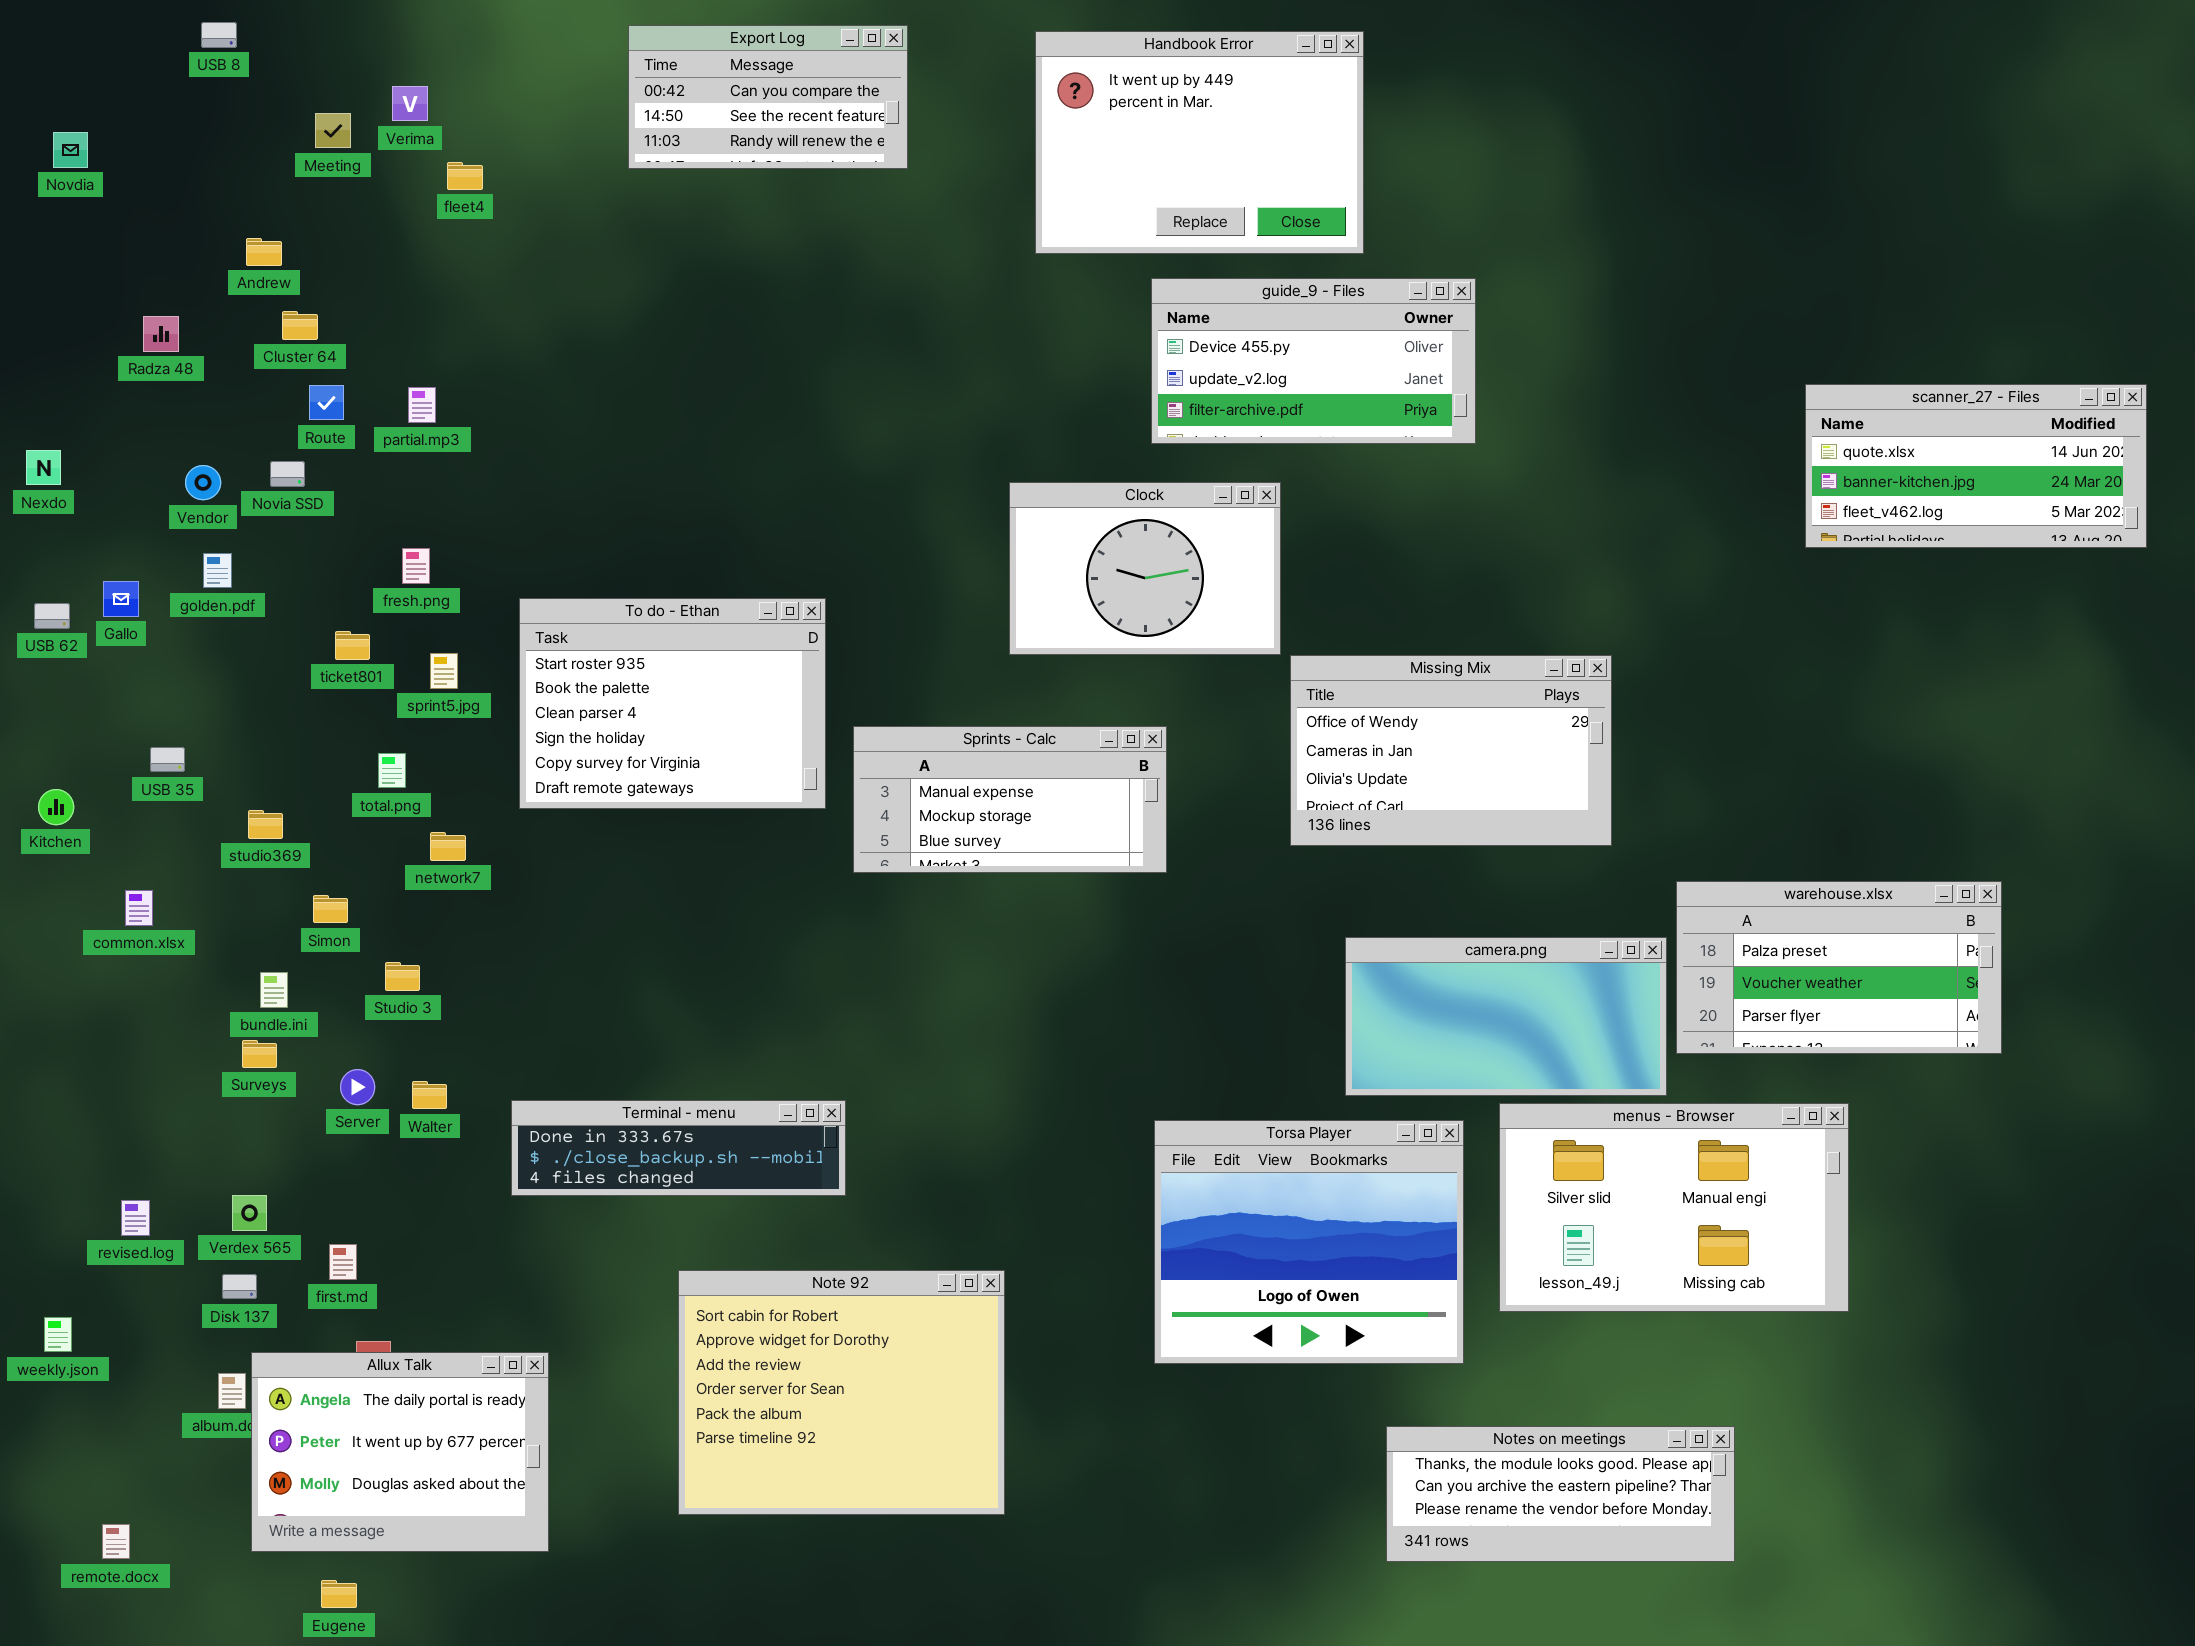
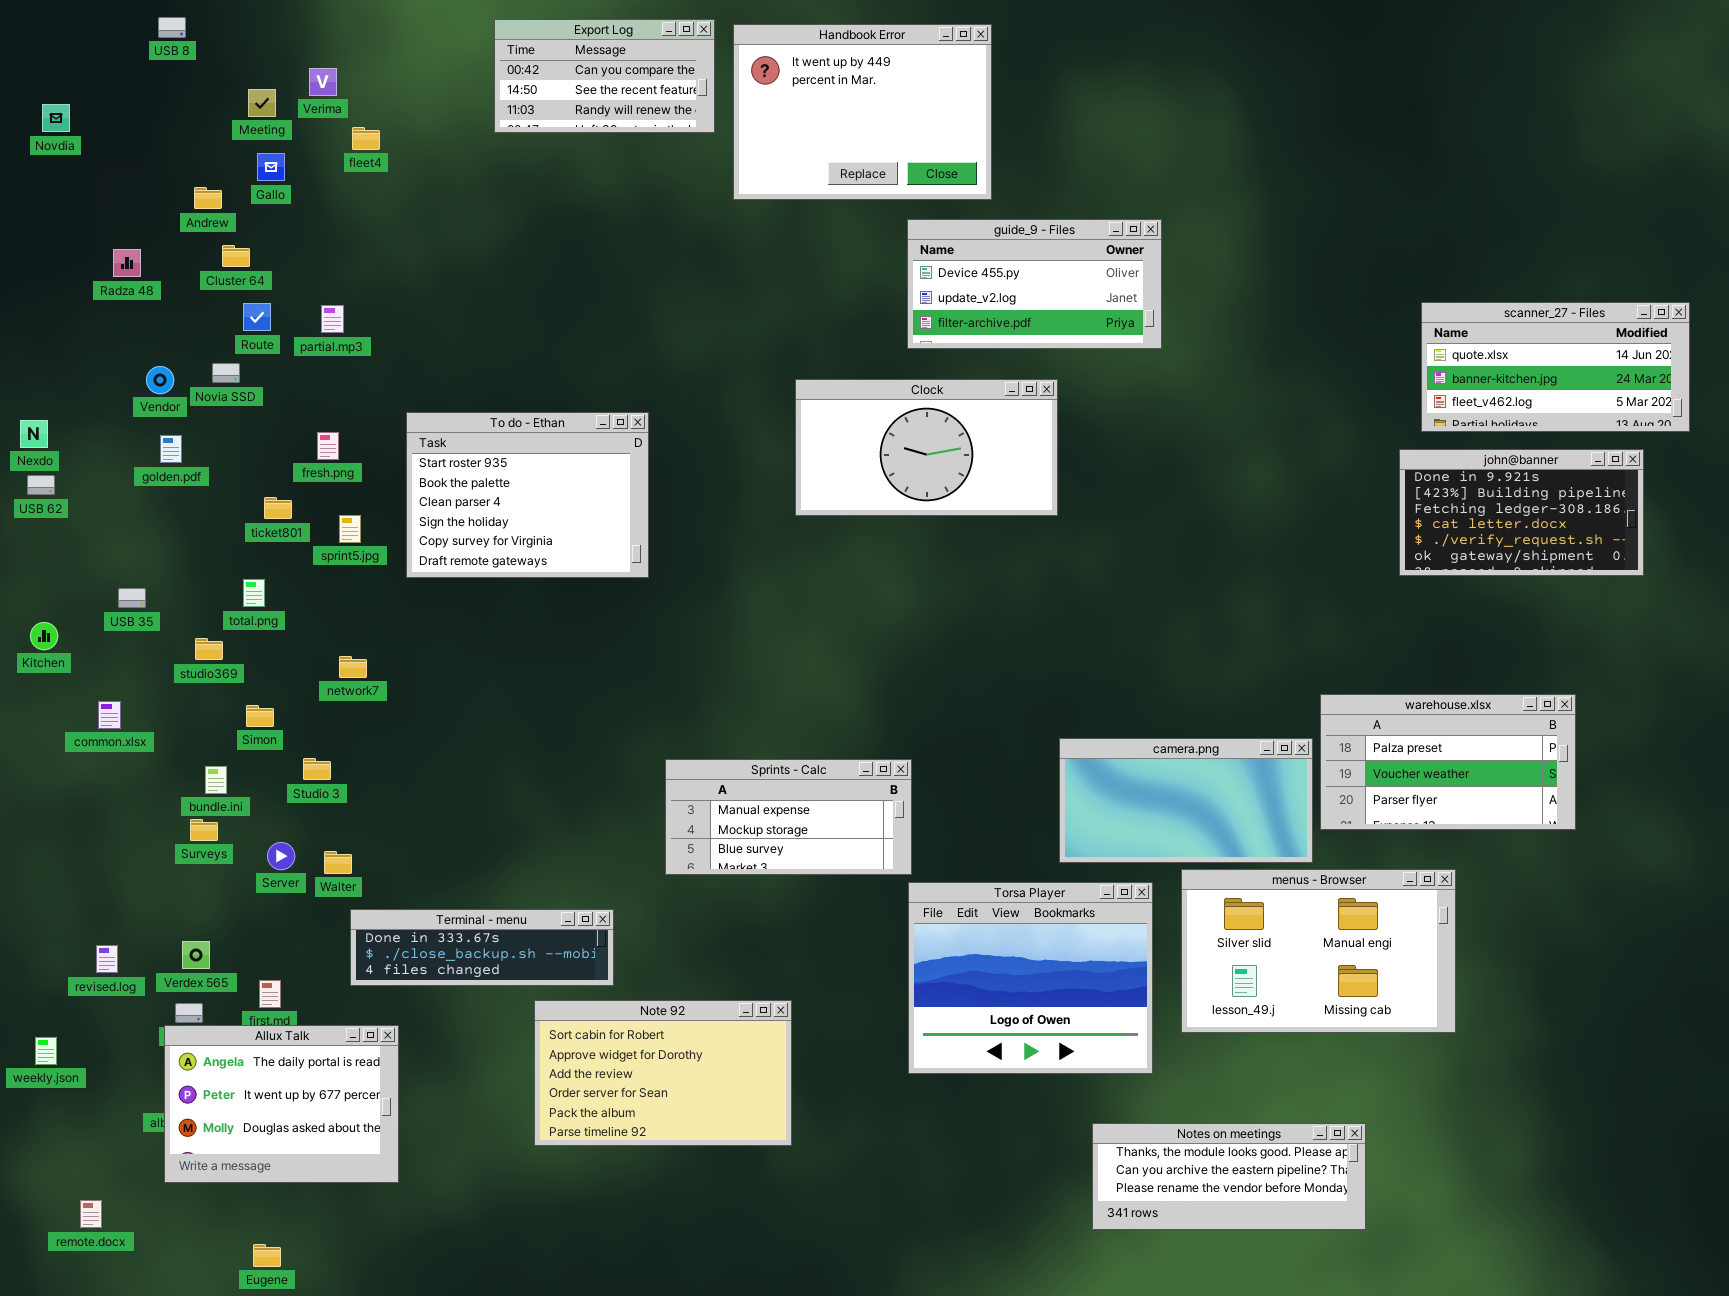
Handbook Error: [1035,31,1364,254] -> [733,24,992,200], moved
Nexdo: [26,450,61,485] -> [20,420,48,448], moved
Clock: [1009,482,1281,655] -> [795,379,1058,516], resized
john@banner: none -> [1399,449,1644,576], opened
Gallo: [103,581,139,617] -> [257,153,285,181], moved
To do - Ethan: [519,598,826,809] -> [406,412,649,578], moved
Missing Mix: [1290,655,1612,846] -> none, closed
Sprints - Calc: [853,726,1167,873] -> [665,759,912,875], moved
total.png: [378,753,406,788] -> [243,579,265,607], moved
Terminal - menu: [511,1100,846,1196] -> [350,909,614,986], moved
Note 92: [678,1270,1005,1515] -> [534,1000,792,1146], resized
Allux Talk: [251,1352,549,1552] -> [164,1025,399,1183], moved

